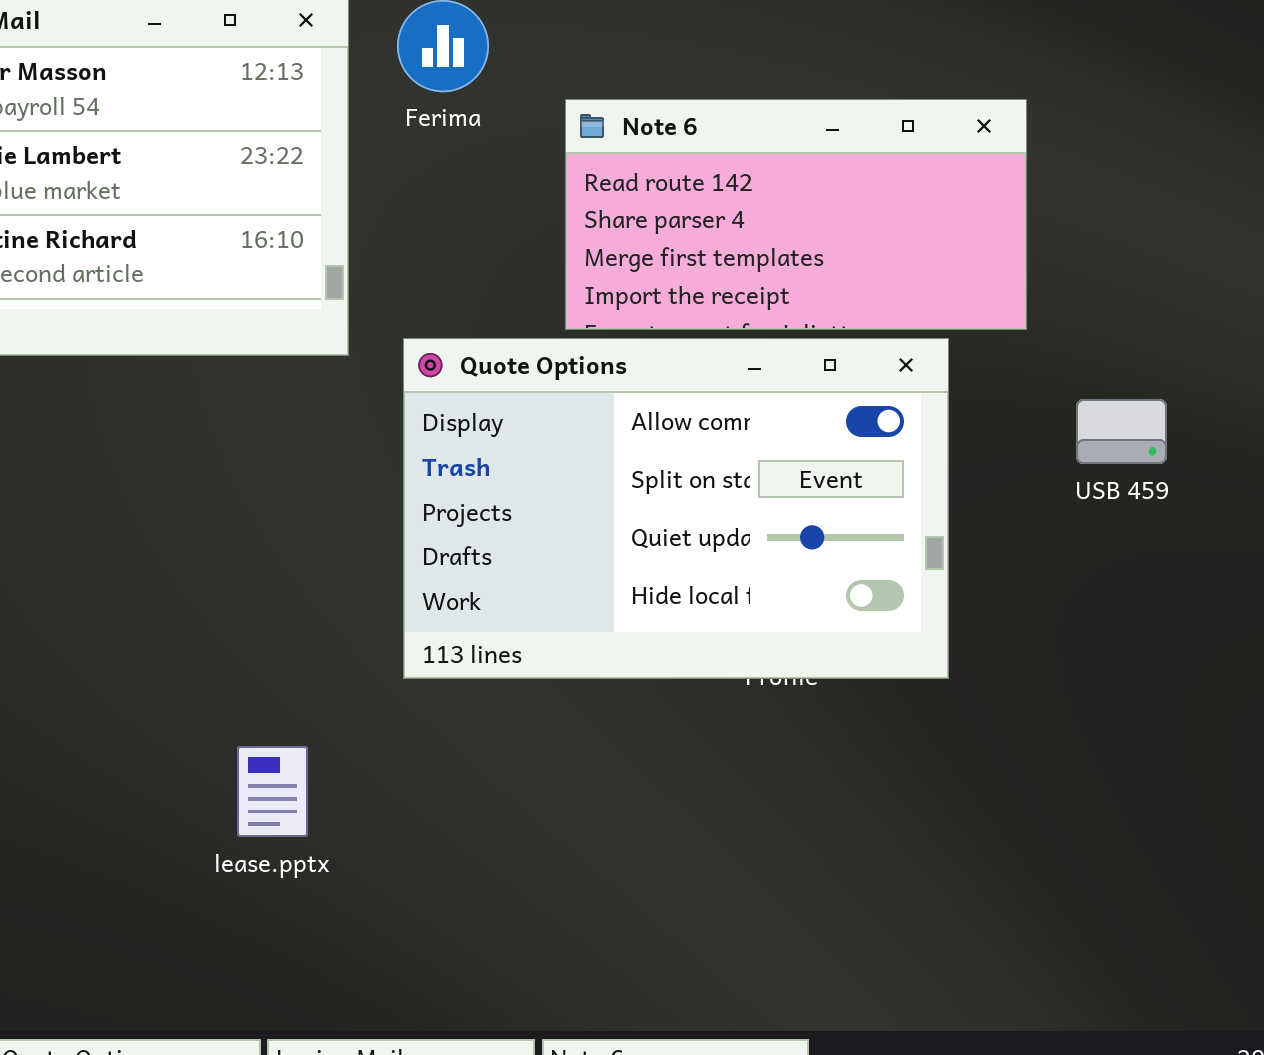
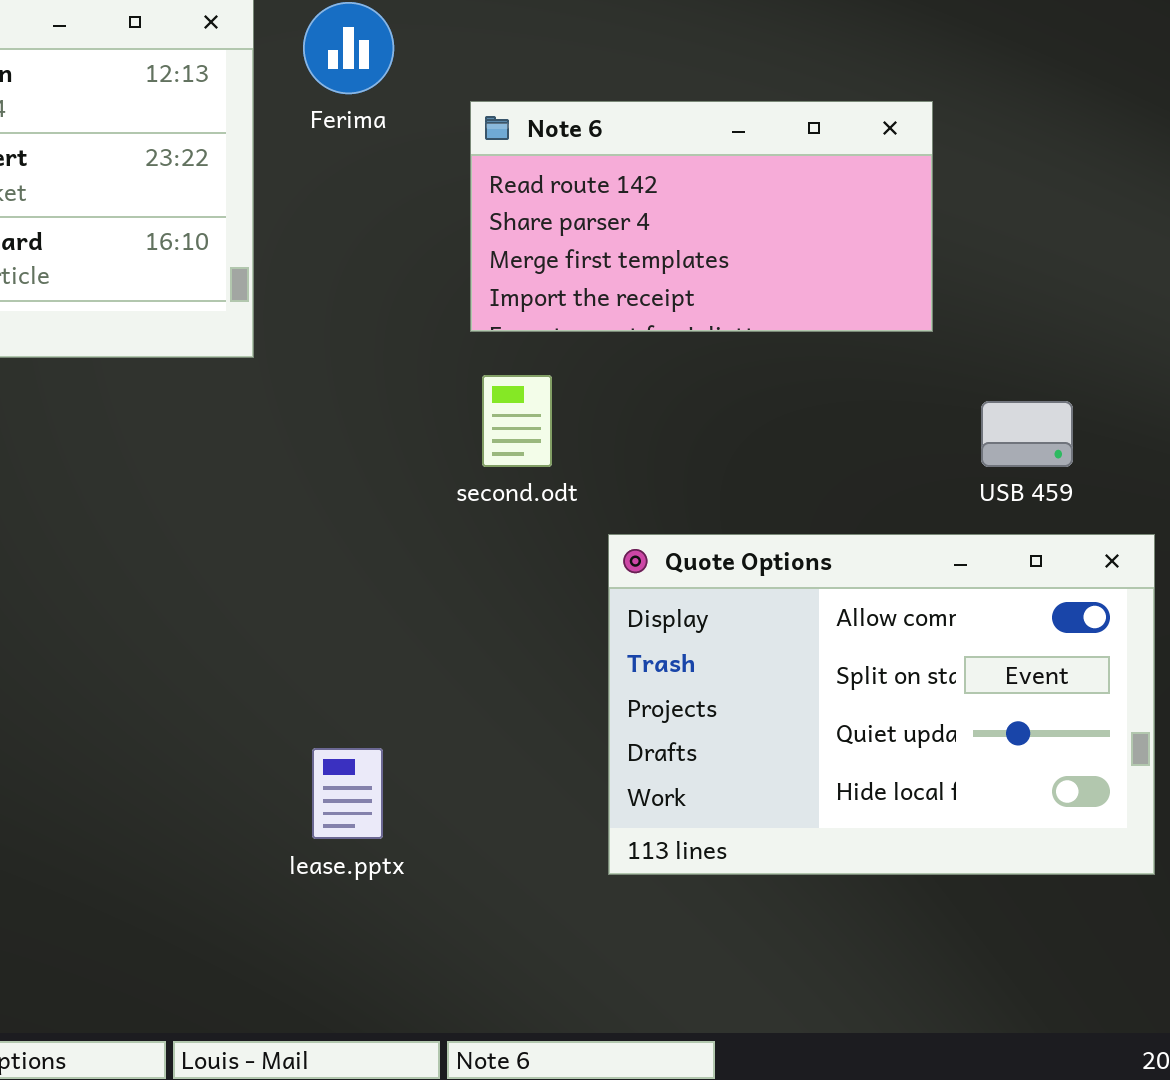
Quote Options: [403,338,949,679] -> [608,534,1155,875], moved
lease.pptx: [237,746,308,837] -> [312,748,383,839], moved

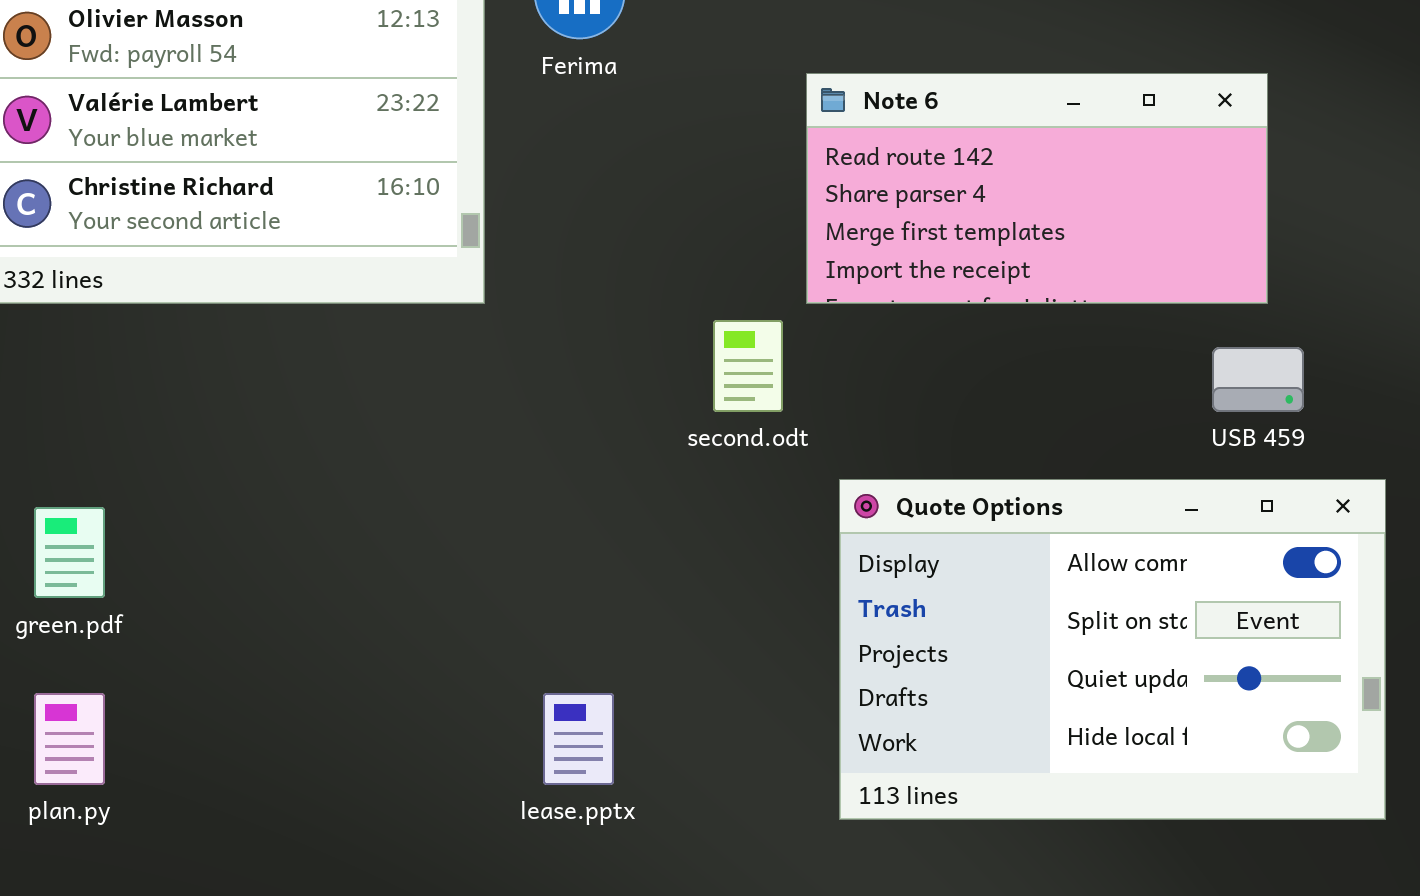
Note 6: [470,101,933,332] -> [806,73,1268,304], moved

